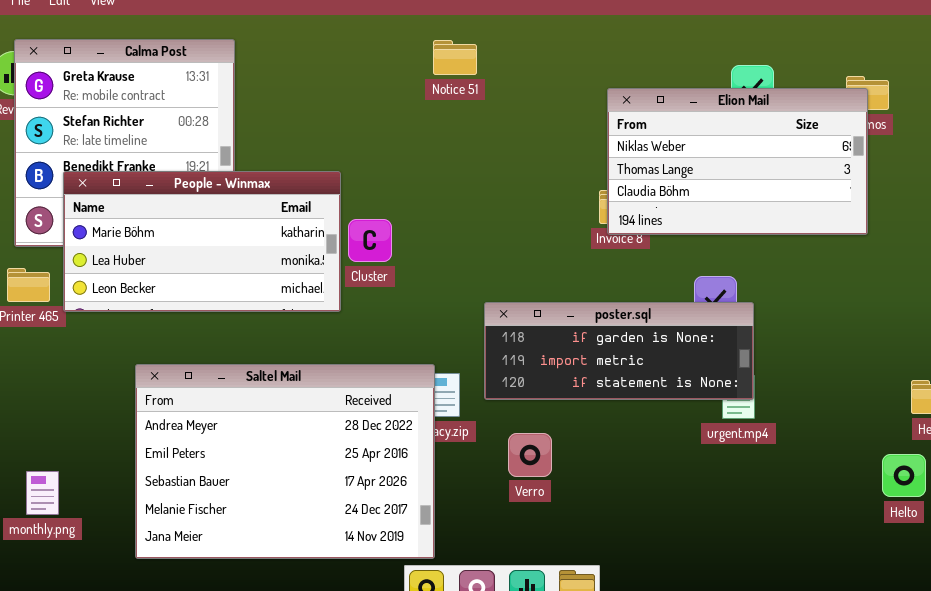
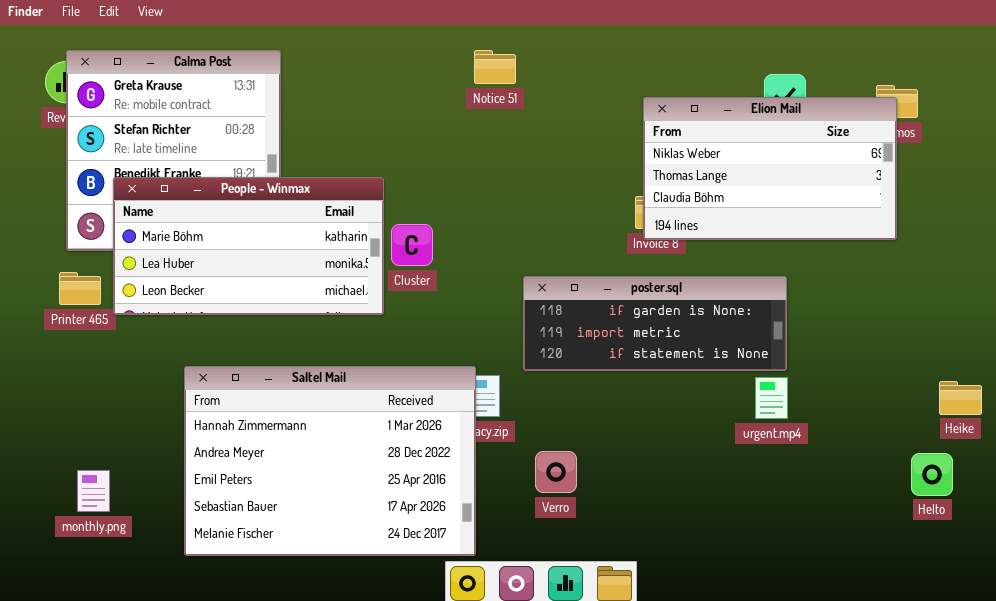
poster.sql: [484,302,754,400] -> [523,276,787,371], moved
Saltel Mail: [135,364,435,559] -> [184,366,476,556], scrolled up 1 row
Verro: [508,433,552,477] -> [535,451,577,493], moved

